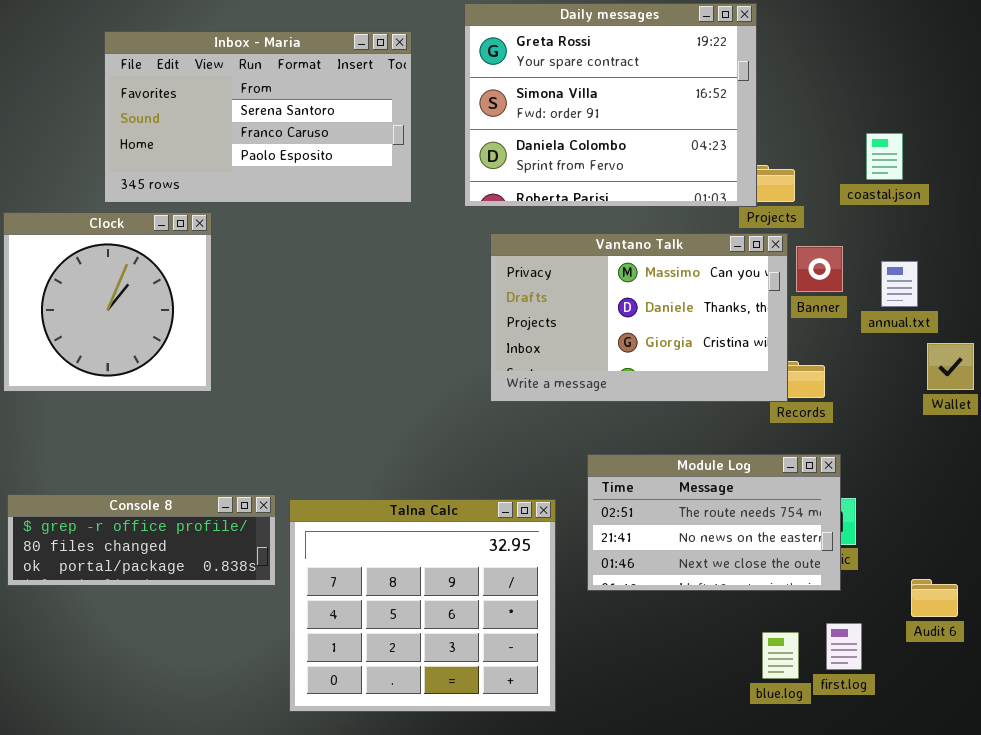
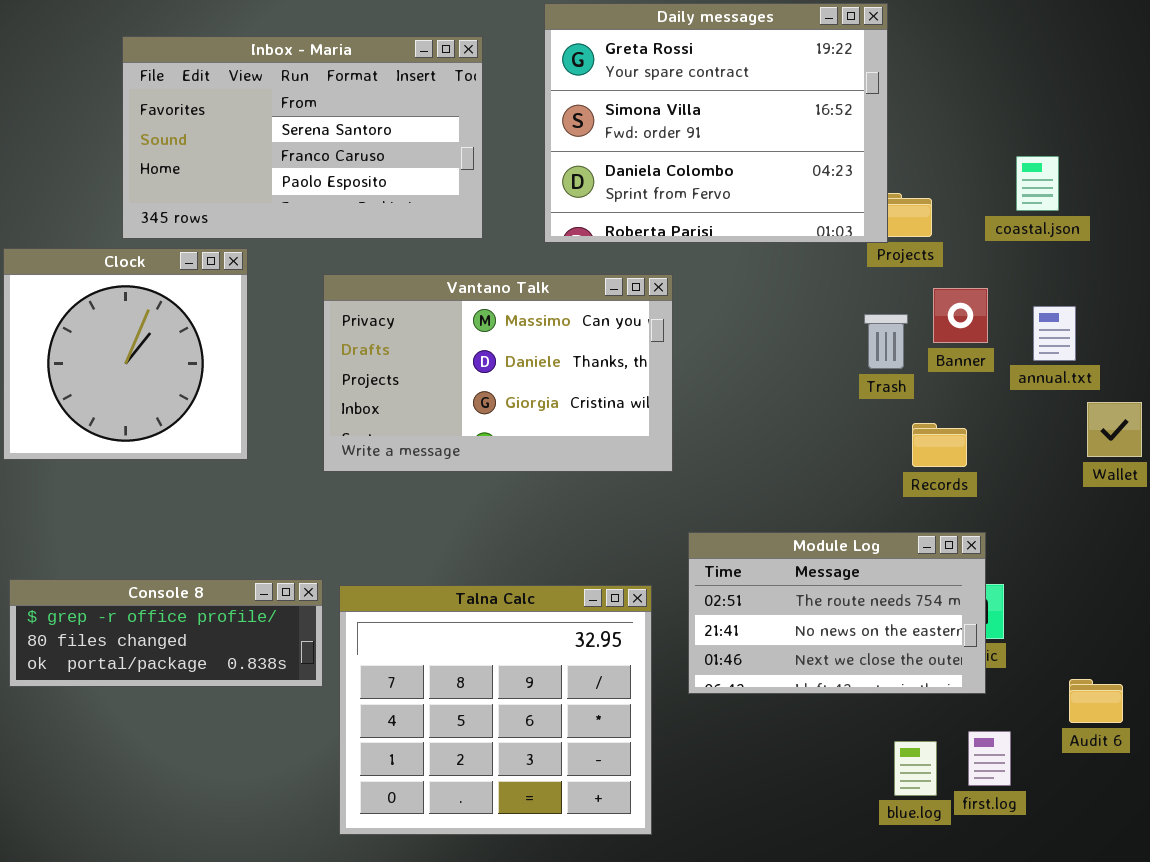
Vantano Talk: [490,233,788,402] -> [323,274,673,472], moved

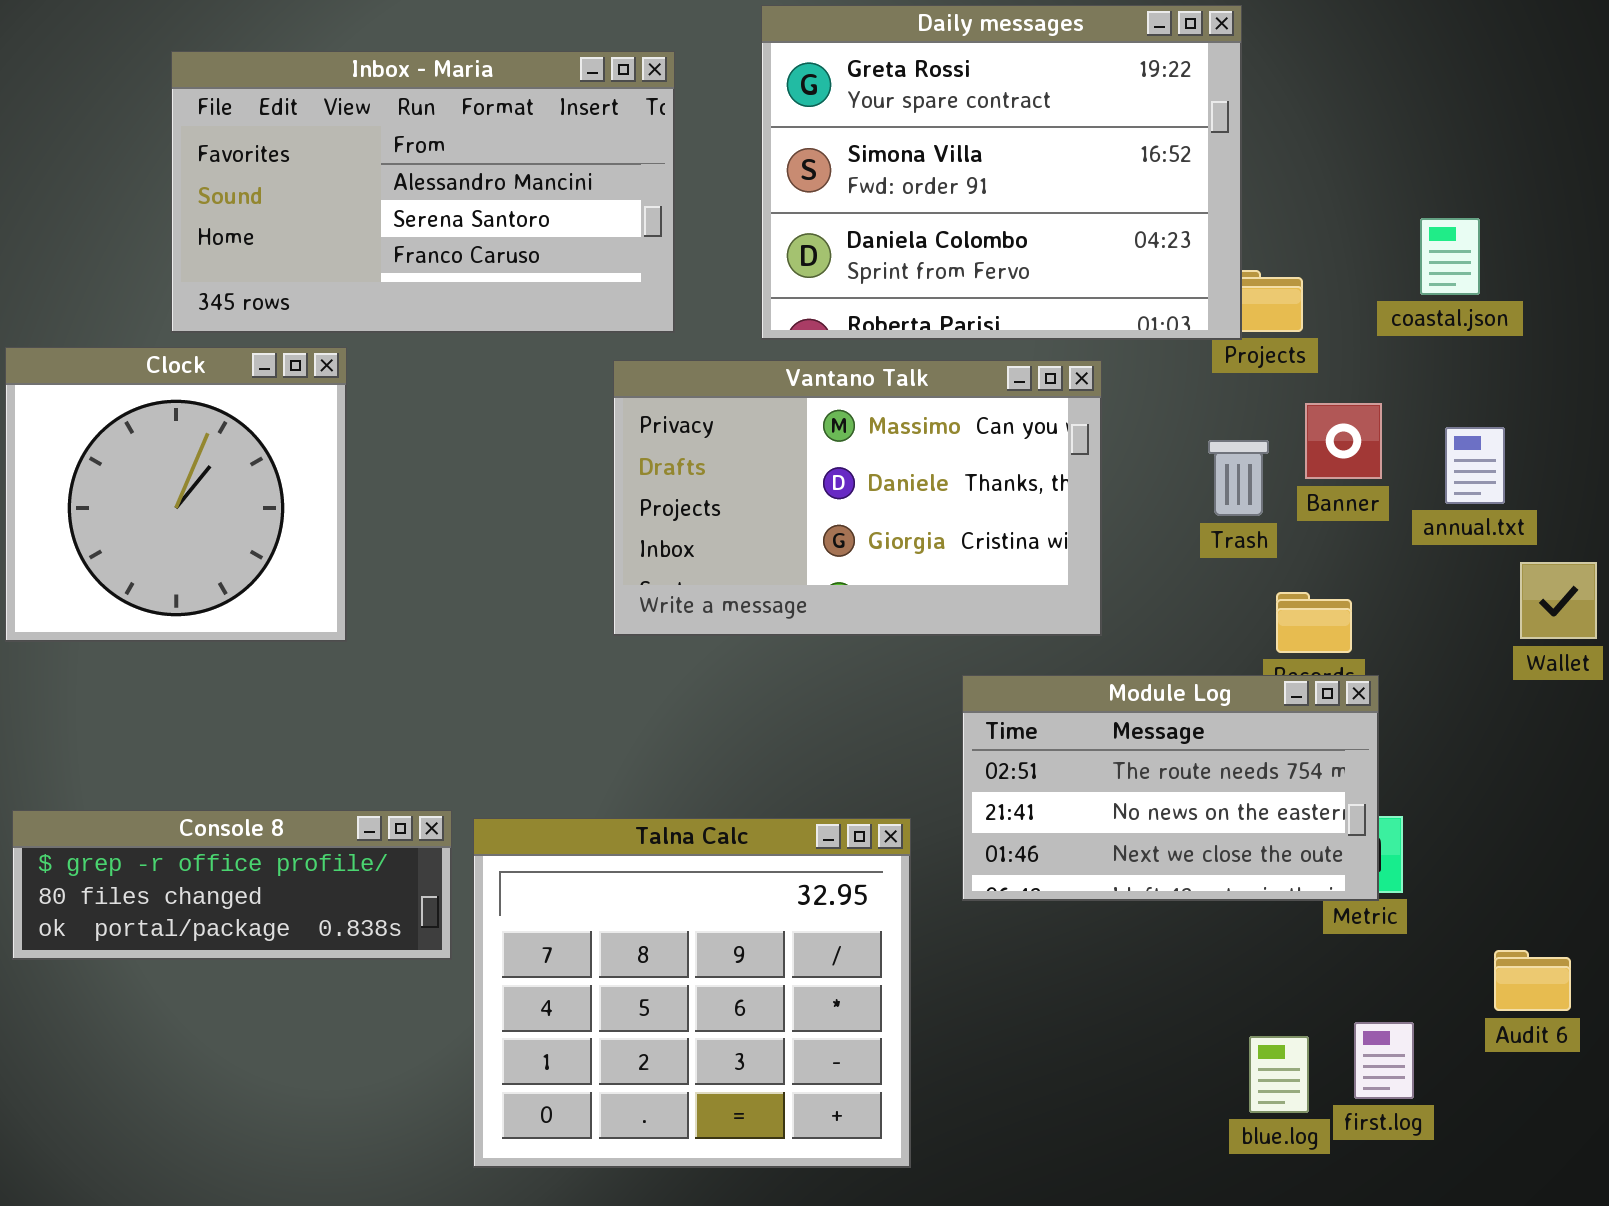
Inbox - Maria: [122,36,483,239] -> [171,51,675,333], scrolled up 1 row
Vantano Talk: [323,274,673,472] -> [613,360,1102,636], moved
Module Log: [688,532,986,694] -> [962,675,1379,901], moved

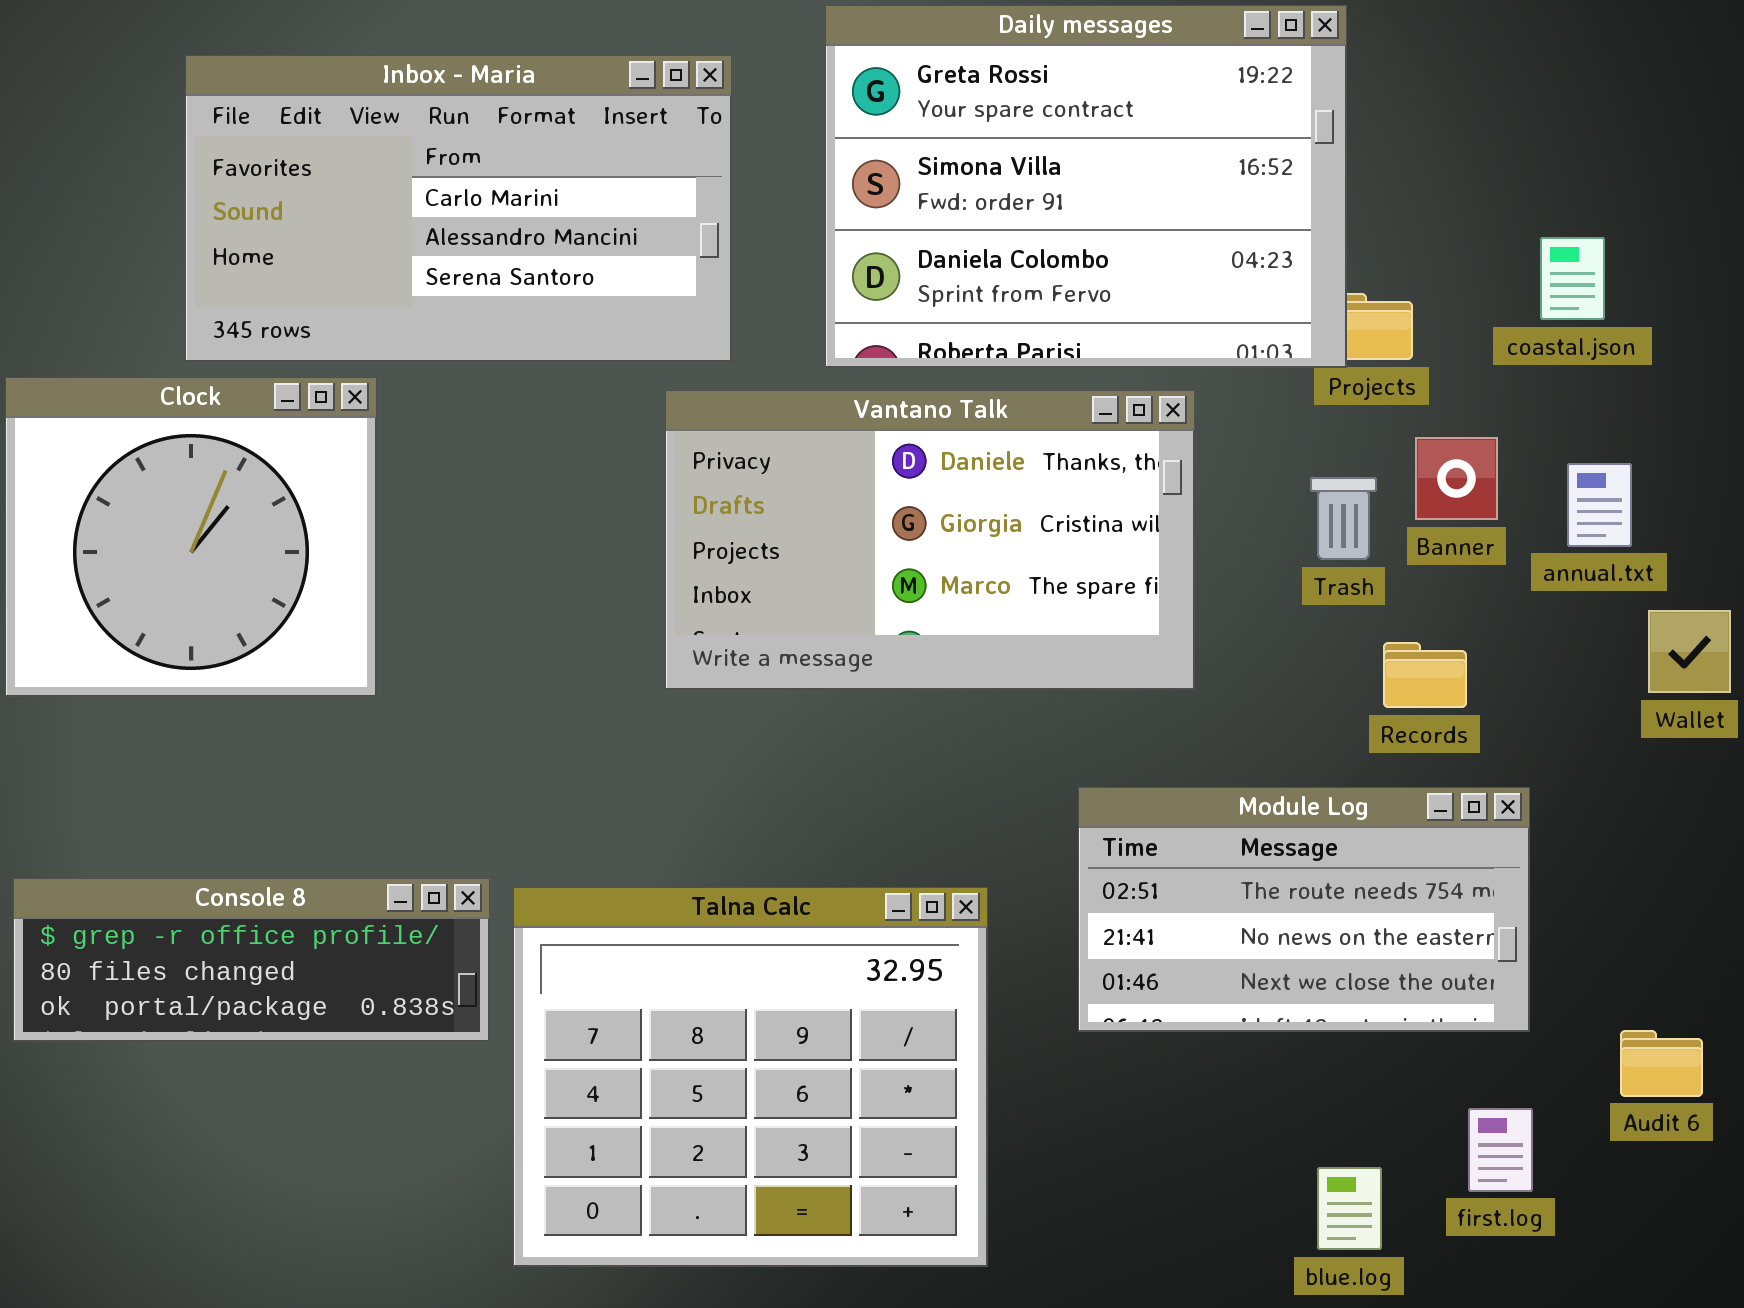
Inbox - Maria: [171,51,675,333] -> [185,55,732,362], scrolled up 1 row
Vantano Talk: [613,360,1102,636] -> [665,390,1195,690], scrolled down 1 row
Module Log: [962,675,1379,901] -> [1078,787,1530,1032], moved
blue.log: [1249,1036,1309,1113] -> [1317,1167,1382,1250], moved

